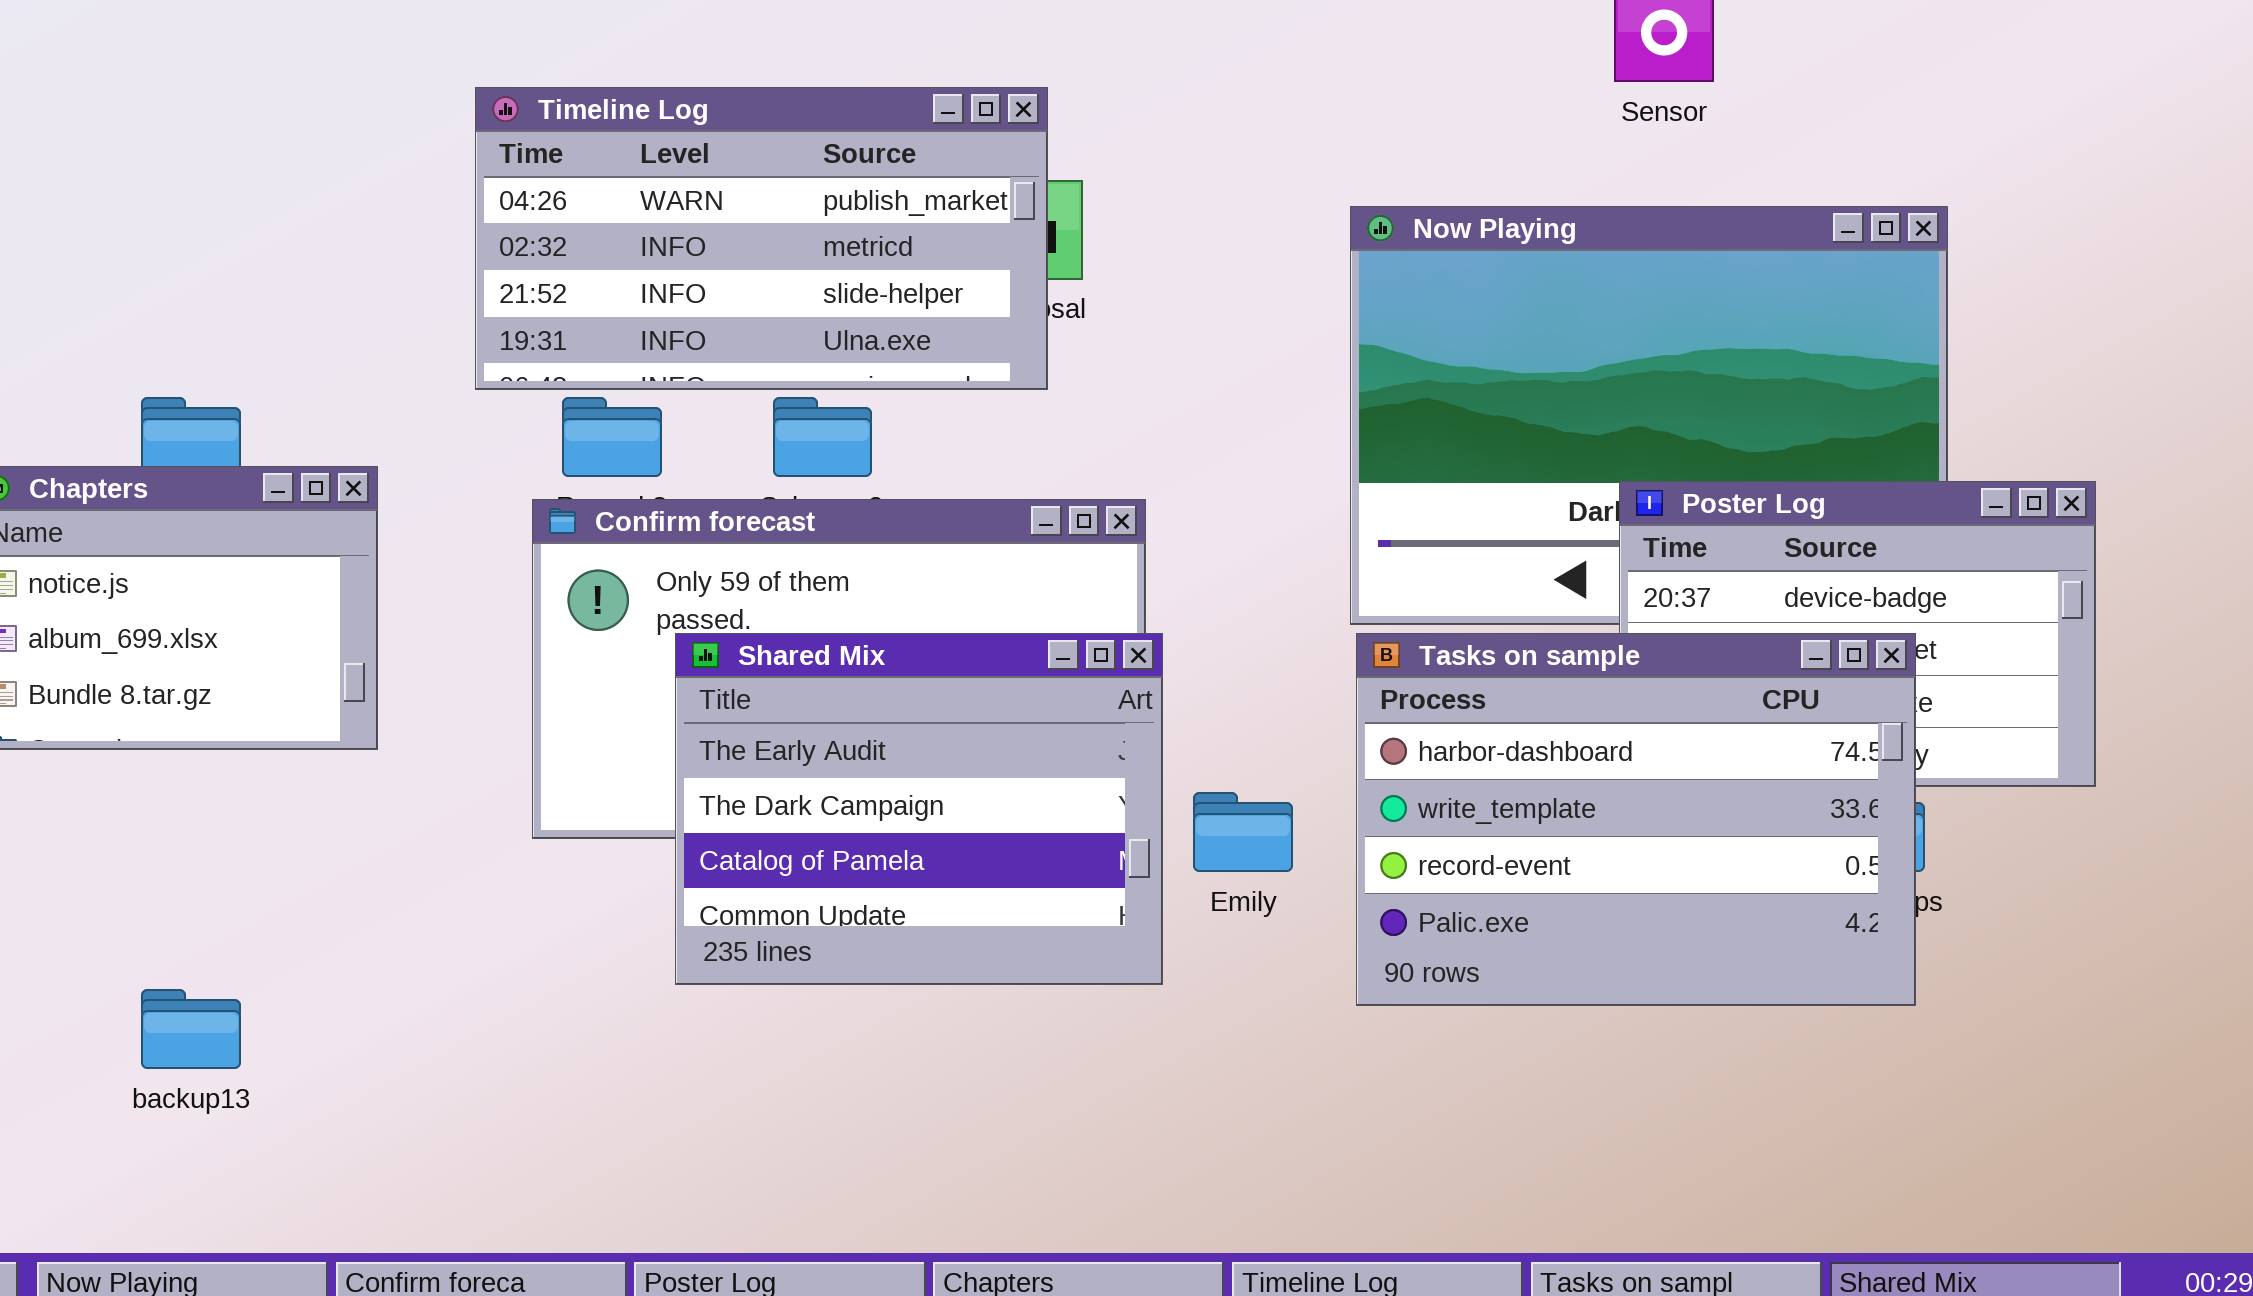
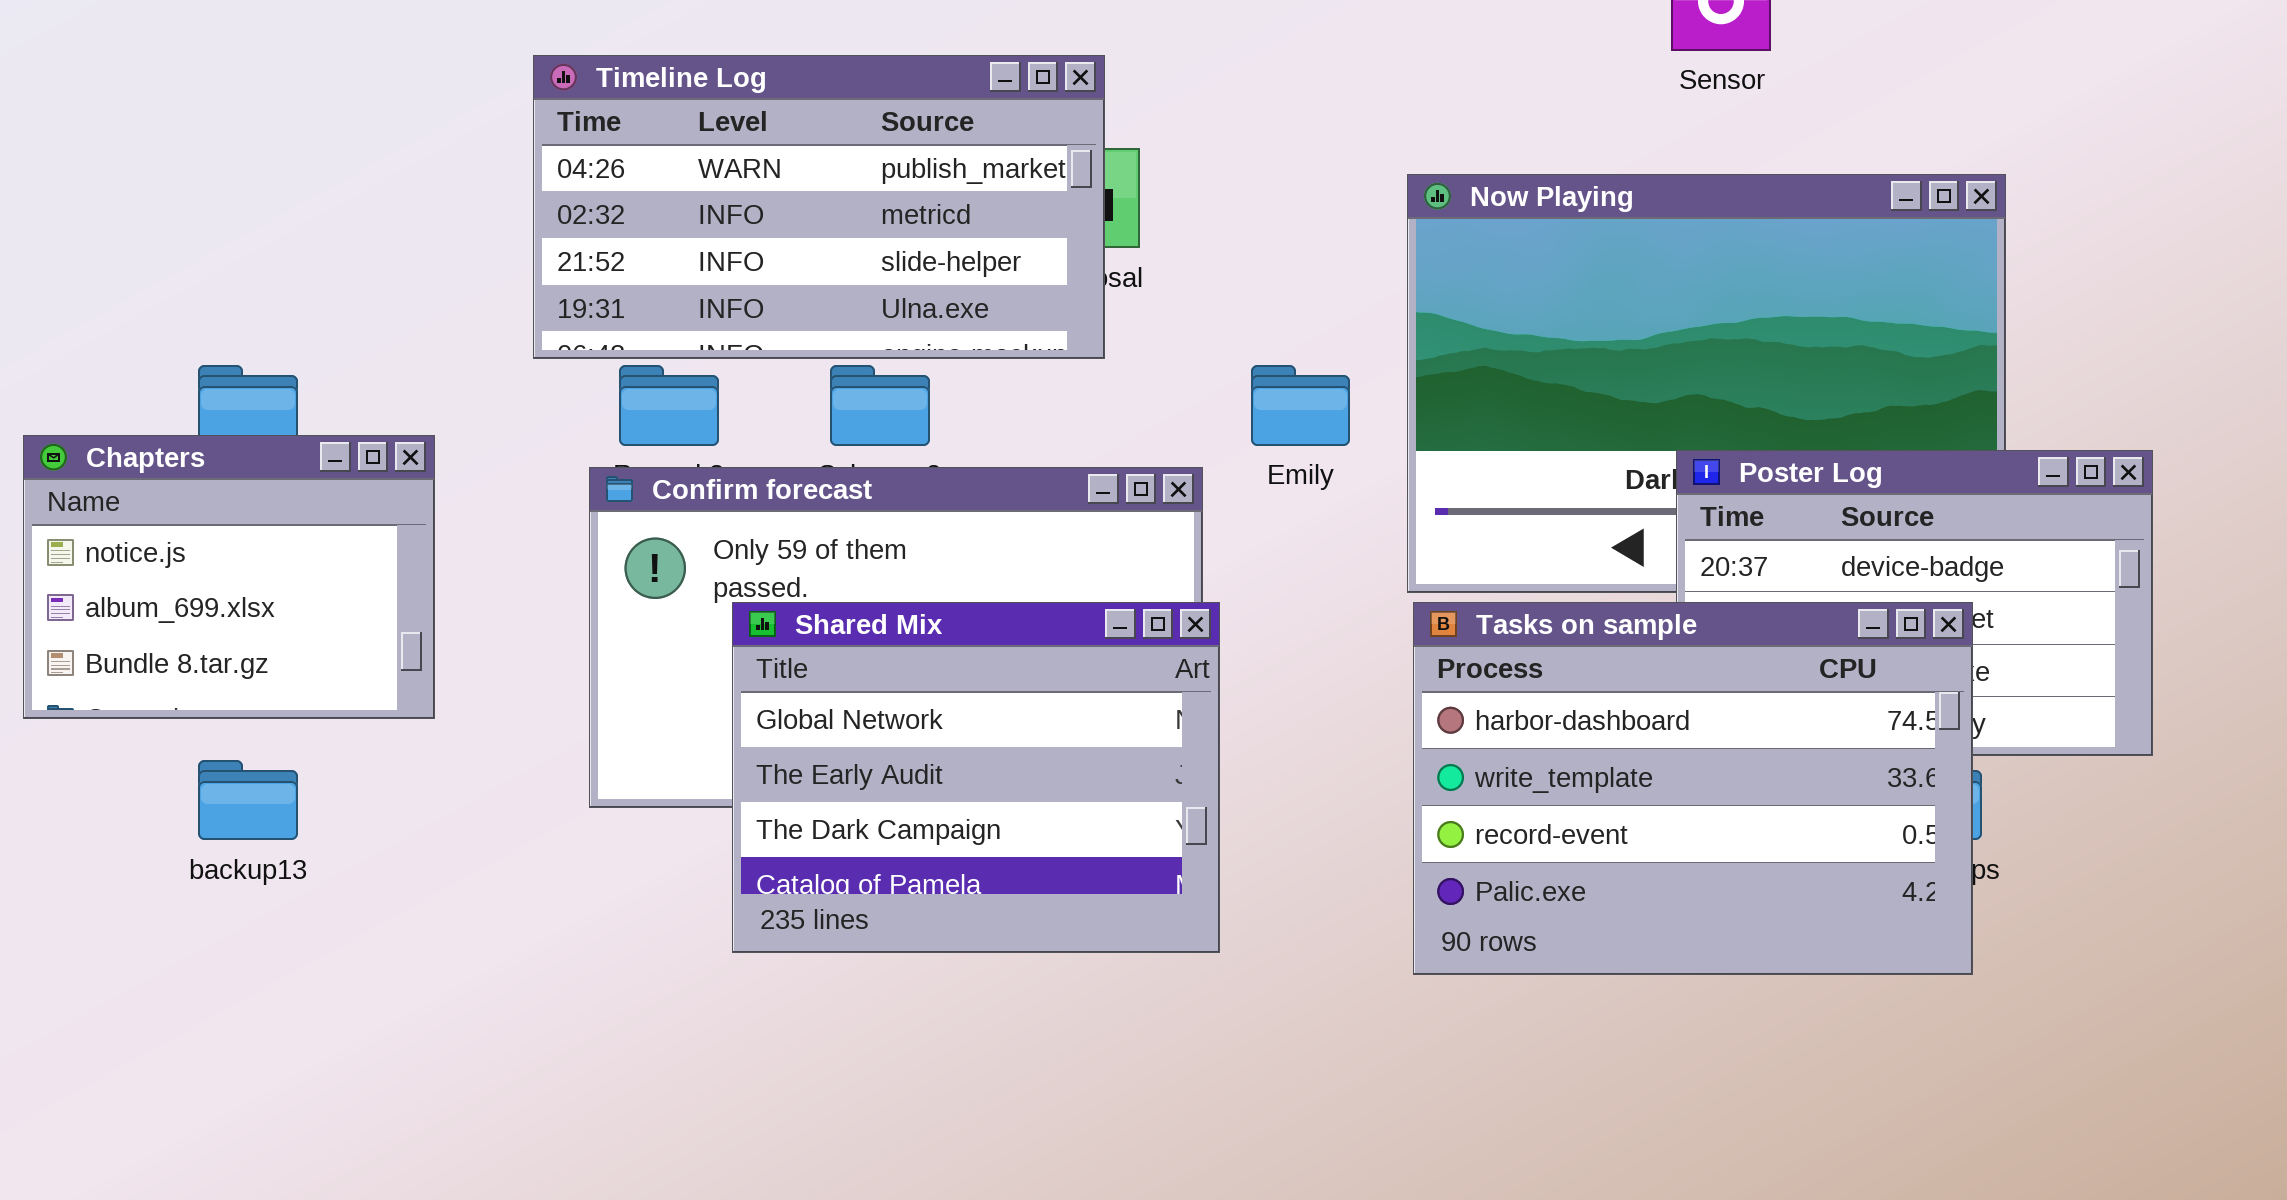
Shared Mix: [675,633,1163,985] -> [732,602,1220,953], scrolled up 1 row
Emily: [1193,792,1293,872] -> [1251,365,1350,446], moved
backup13: [141,989,241,1069] -> [198,760,298,840], moved

